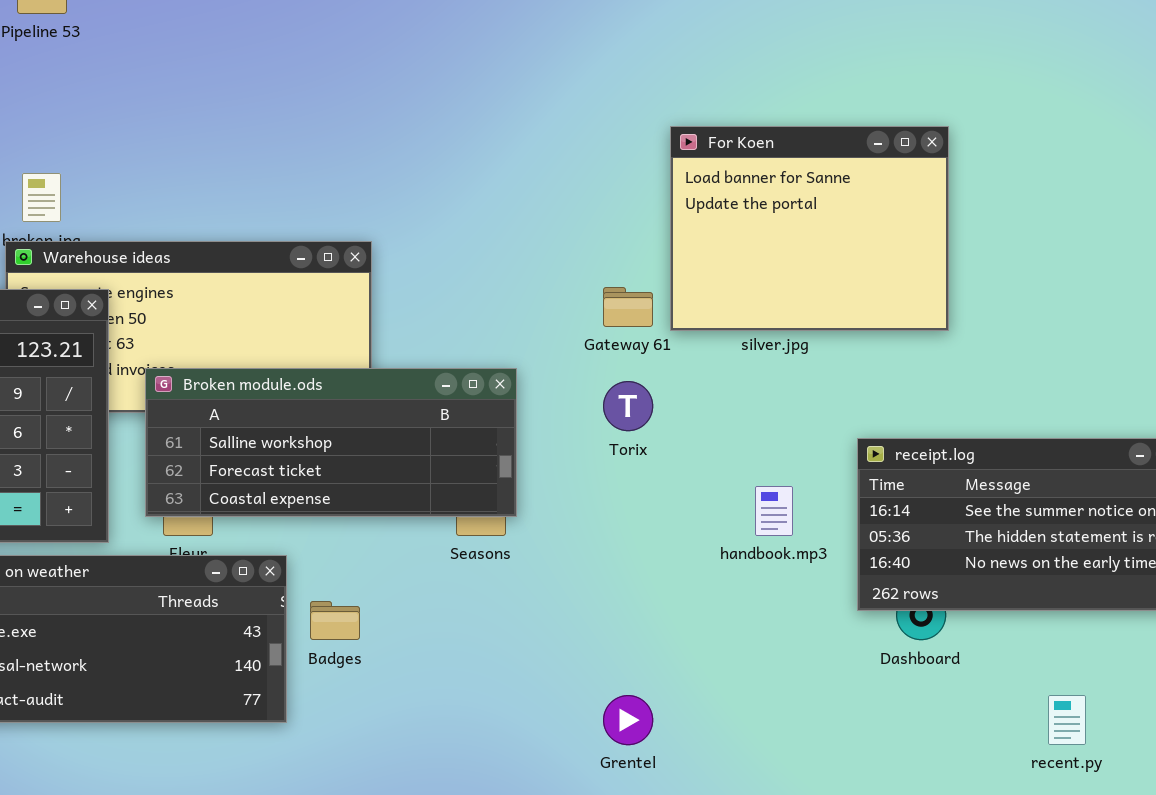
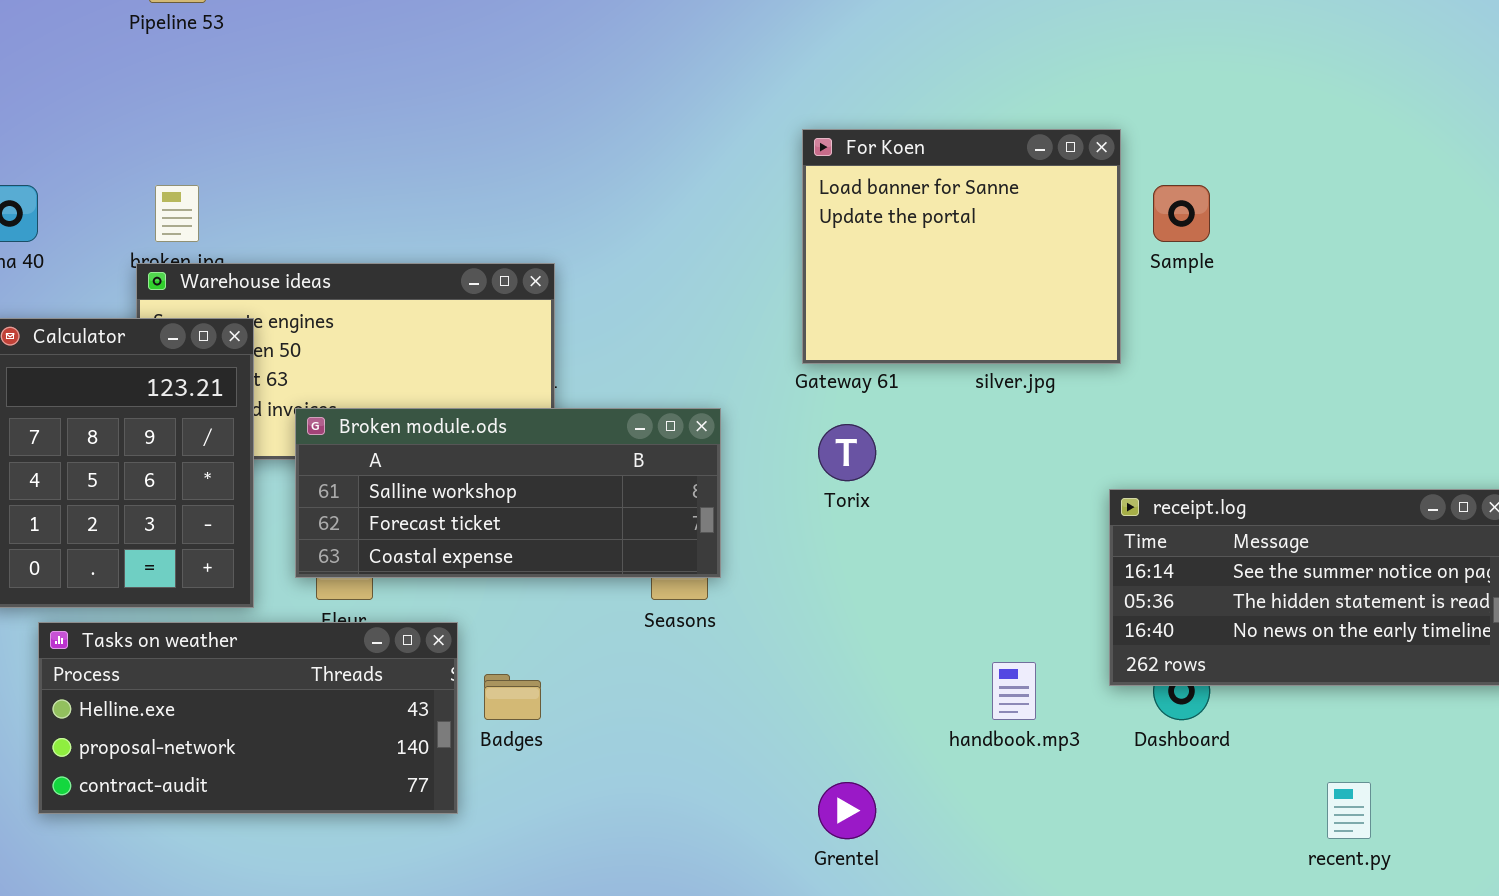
For Koen: [670,126,949,331] -> [802,129,1121,364], moved
handbook.mp3: [755,486,793,536] -> [992,662,1036,720], moved

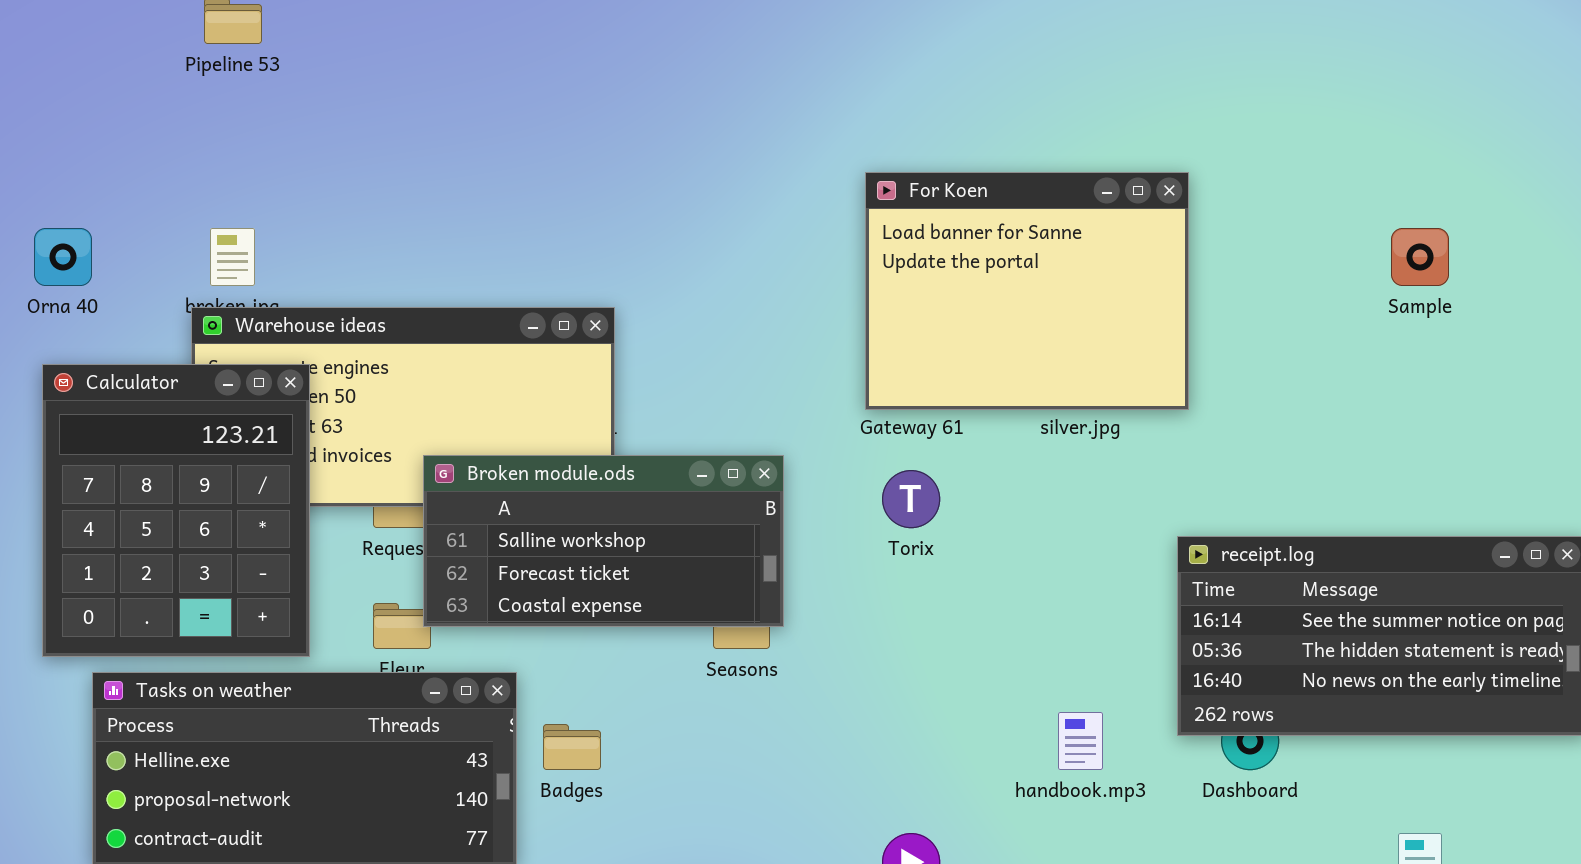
Sample: [1153,185,1210,242] -> [1391,228,1449,286], moved
Broken module.ods: [295,408,721,578] -> [423,455,784,627], resized

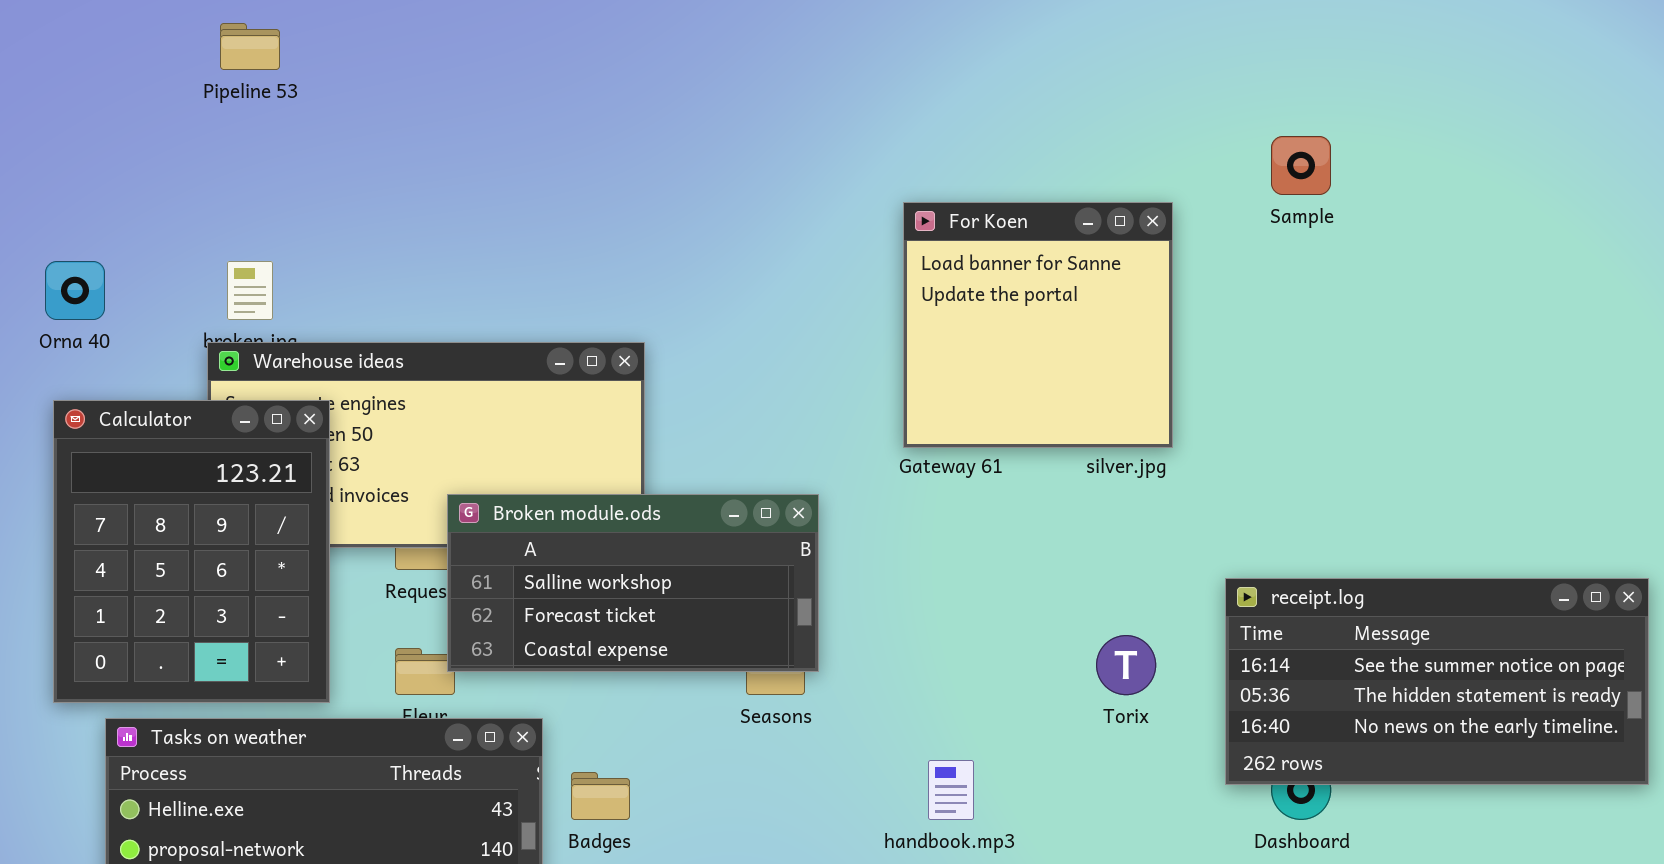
For Koen: [865,172,1189,410] -> [903,202,1173,448], resized
Sample: [1391,228,1449,286] -> [1271,136,1331,195], moved
Torix: [882,470,940,528] -> [1096,635,1156,695], moved
handbook.mp3: [1058,712,1103,770] -> [928,760,974,820], moved

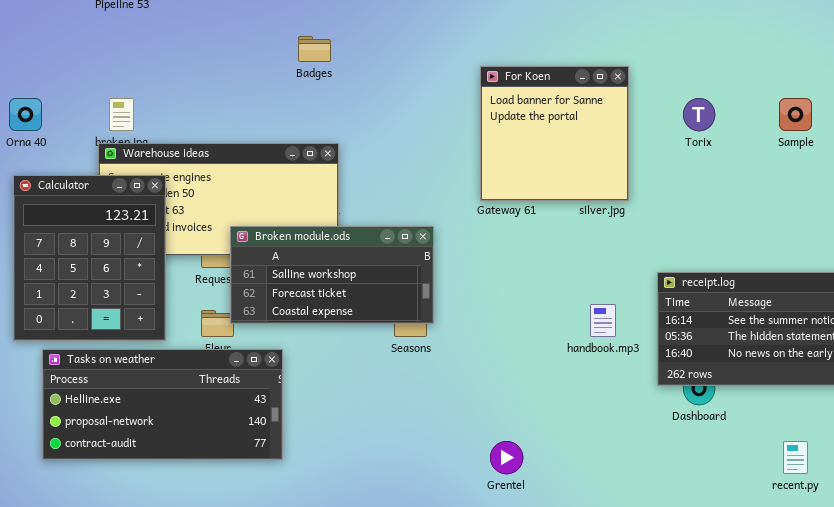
Sample: [1271,136,1331,195] -> [779,98,812,131], moved
Torix: [1096,635,1156,695] -> [683,98,715,131], moved
handbook.mp3: [928,760,974,820] -> [590,304,616,337], moved
Badges: [571,772,630,820] -> [298,36,331,62], moved

